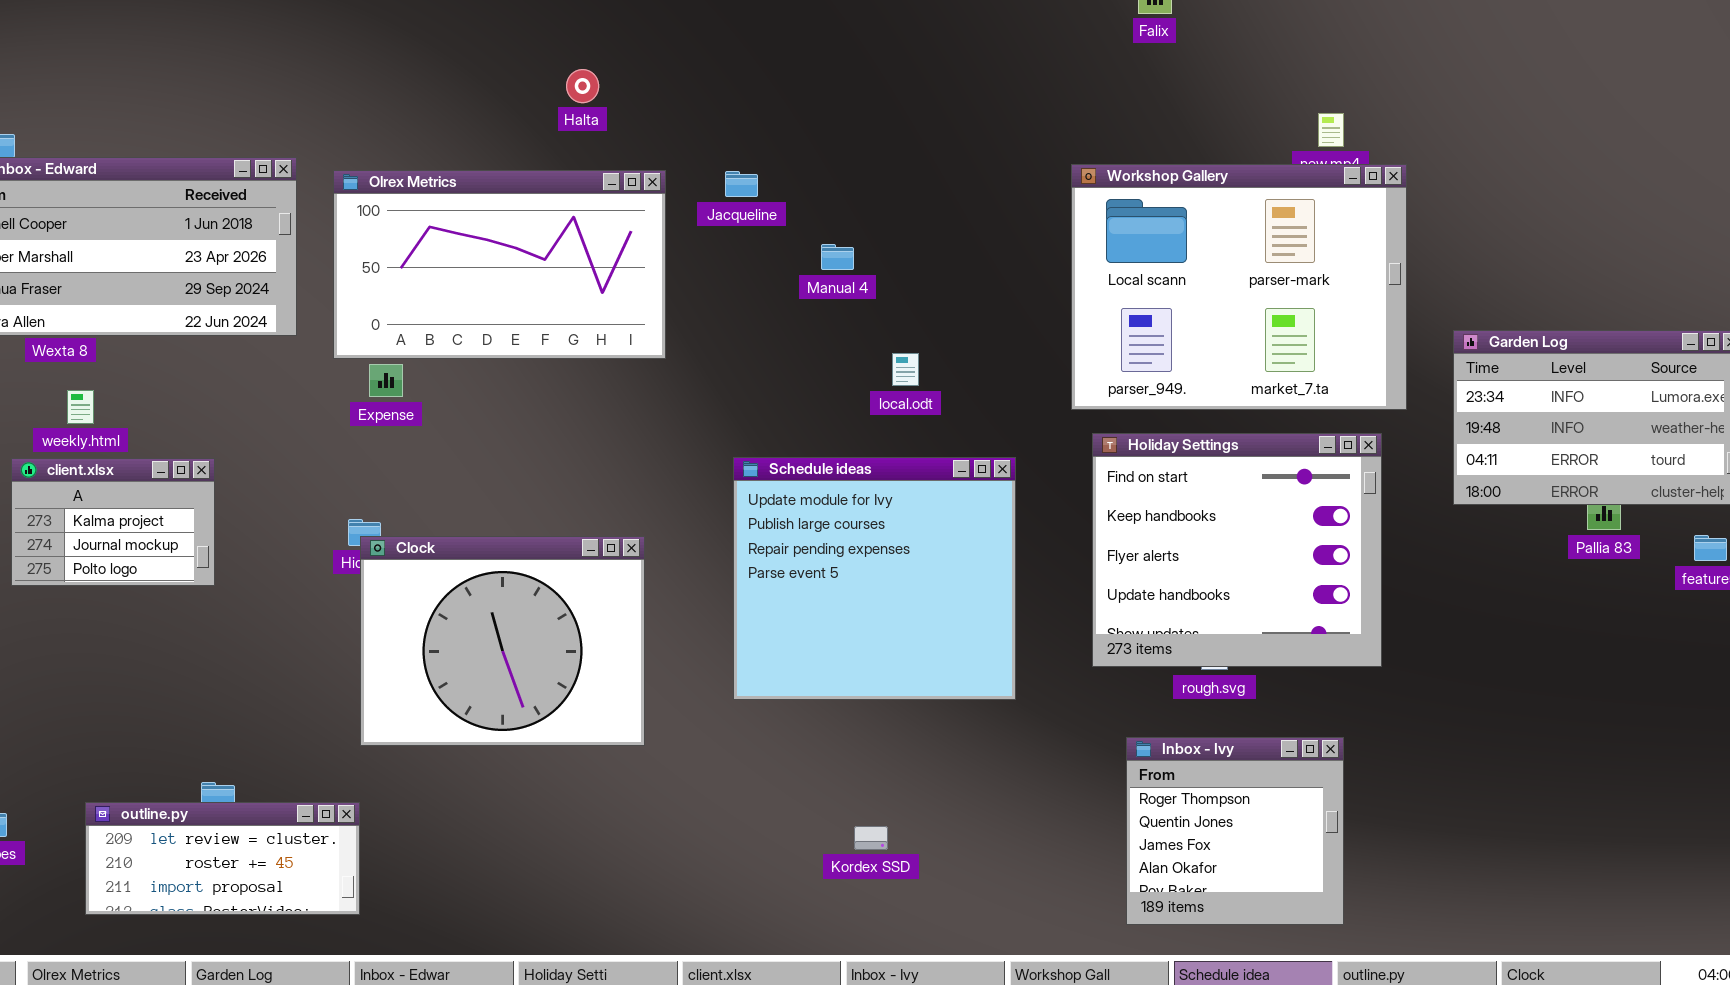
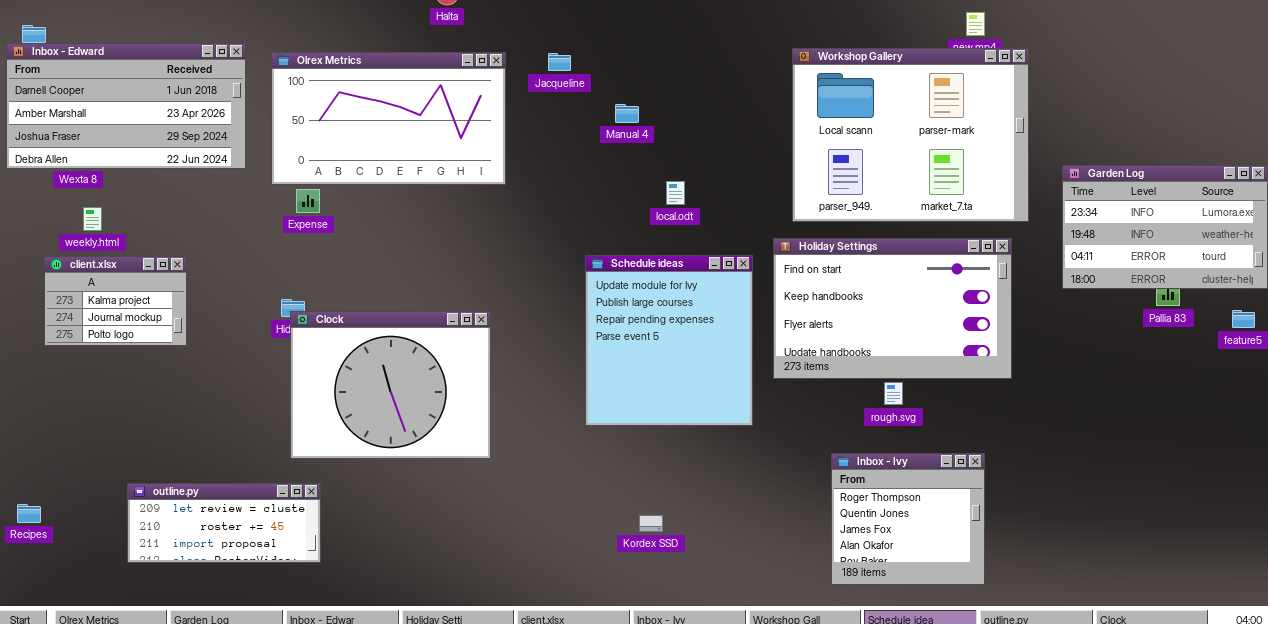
Holiday Settings: [1092,433,1382,667] -> [773,238,1012,379], resized
Schedule ideas: [733,457,1016,700] -> [585,255,753,426], resized
outline.py: [85,802,360,915] -> [127,483,321,563], moved

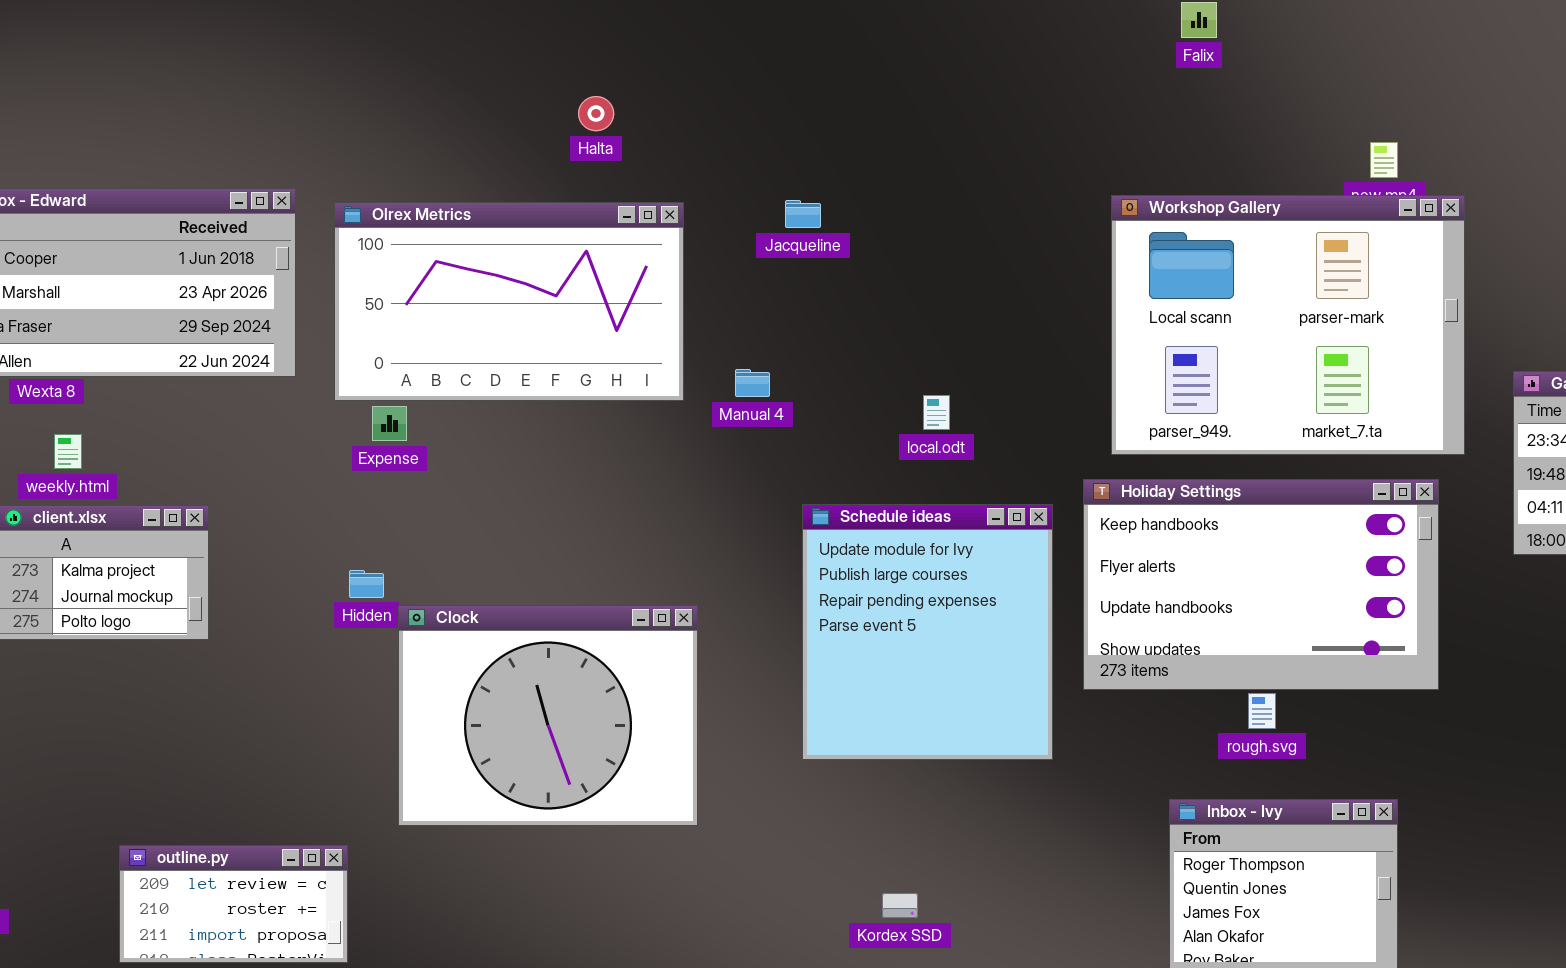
Jacqueline: [548,53,571,71] -> [785,200,821,228], moved
Manual 4: [615,104,639,123] -> [735,369,770,397], moved
Holiday Settings: [773,238,1012,379] -> [1083,479,1439,690], scrolled down 1 row
Clock: [290,311,491,459] -> [398,605,698,826], moved
outline.py: [127,483,321,563] -> [119,845,348,963], resized

